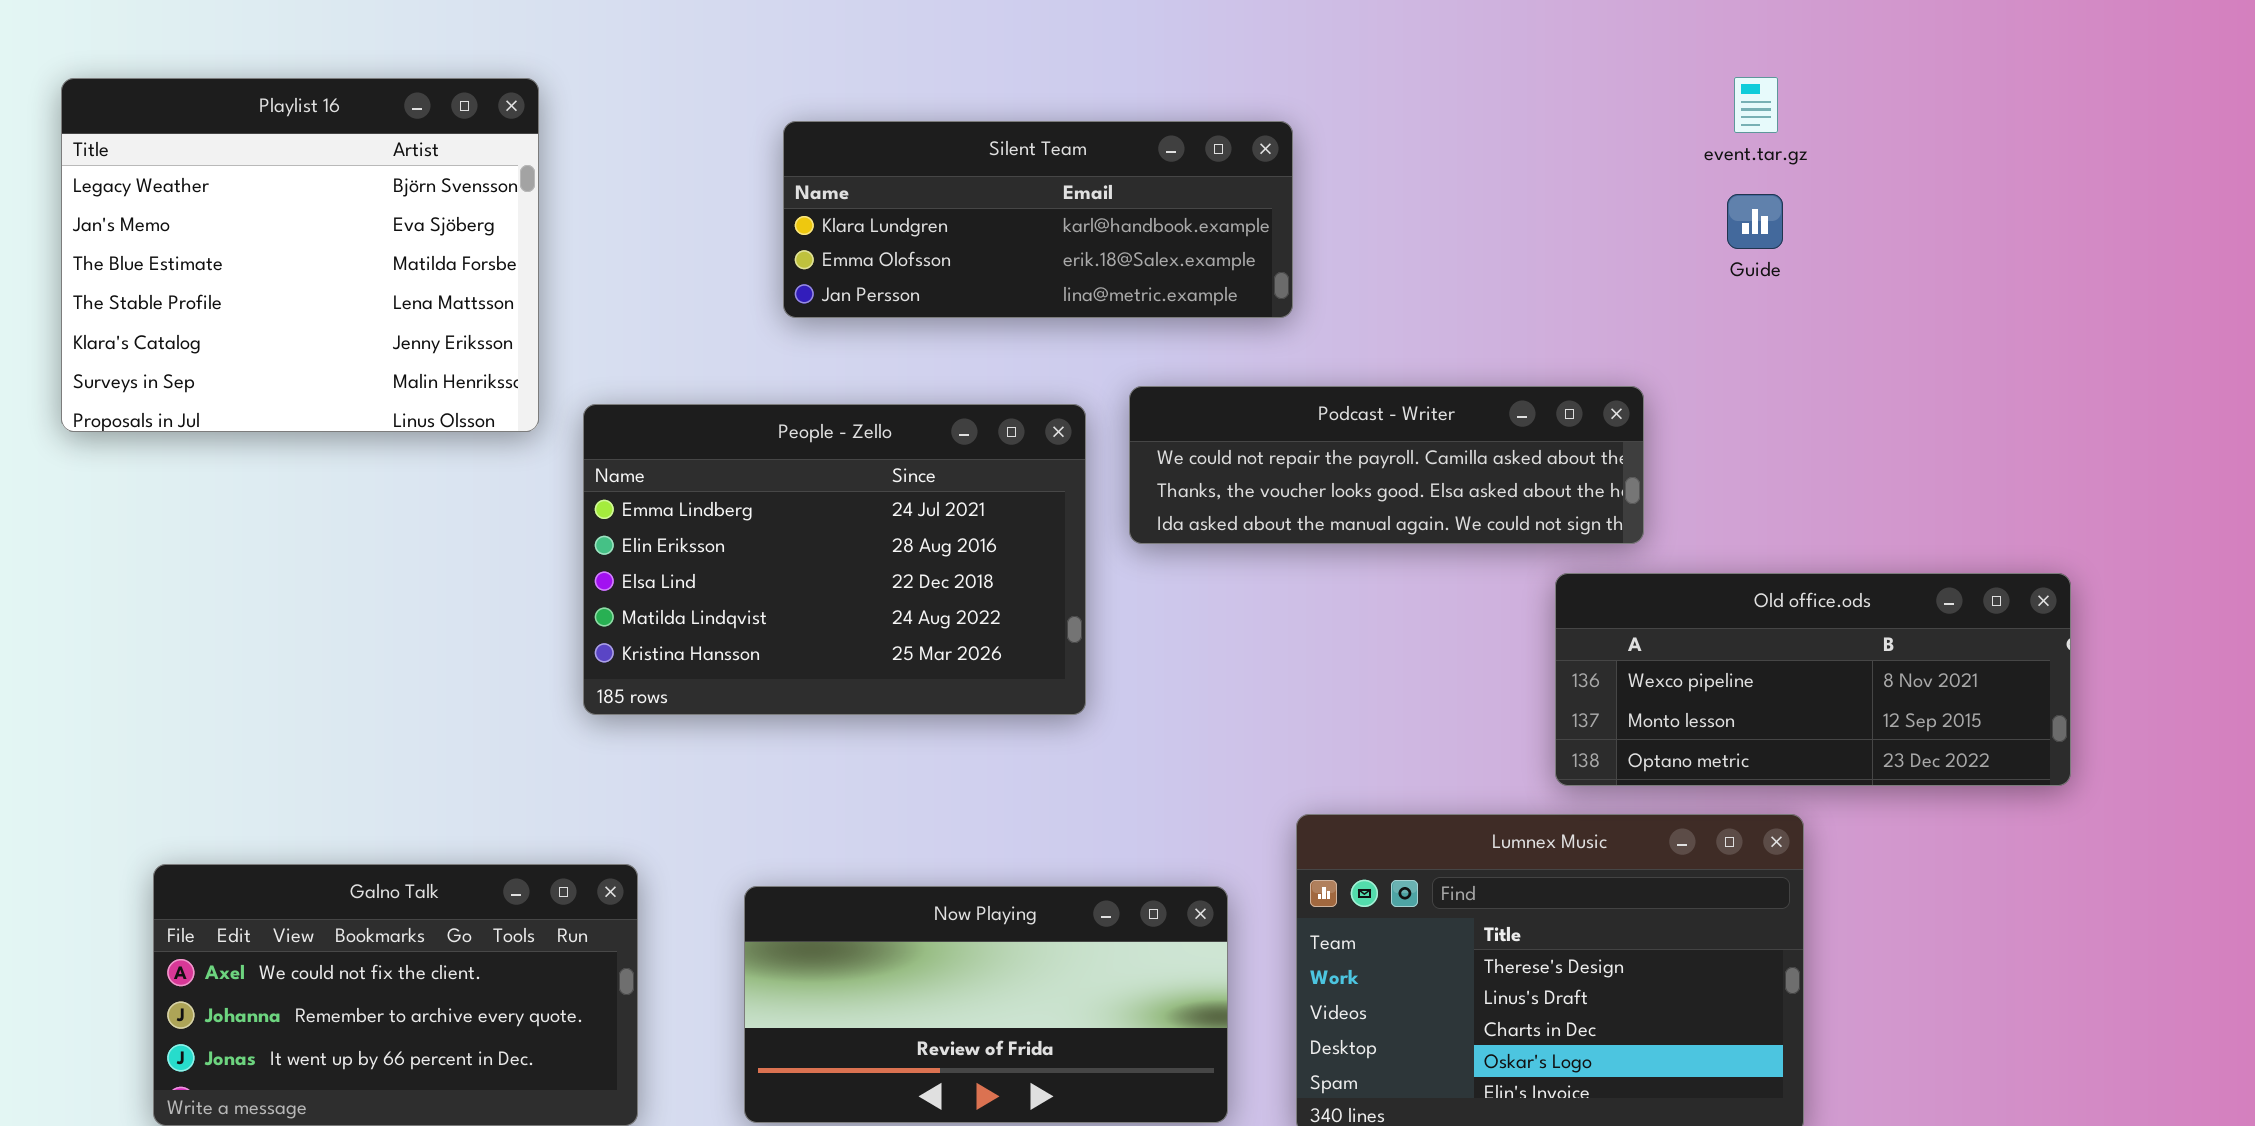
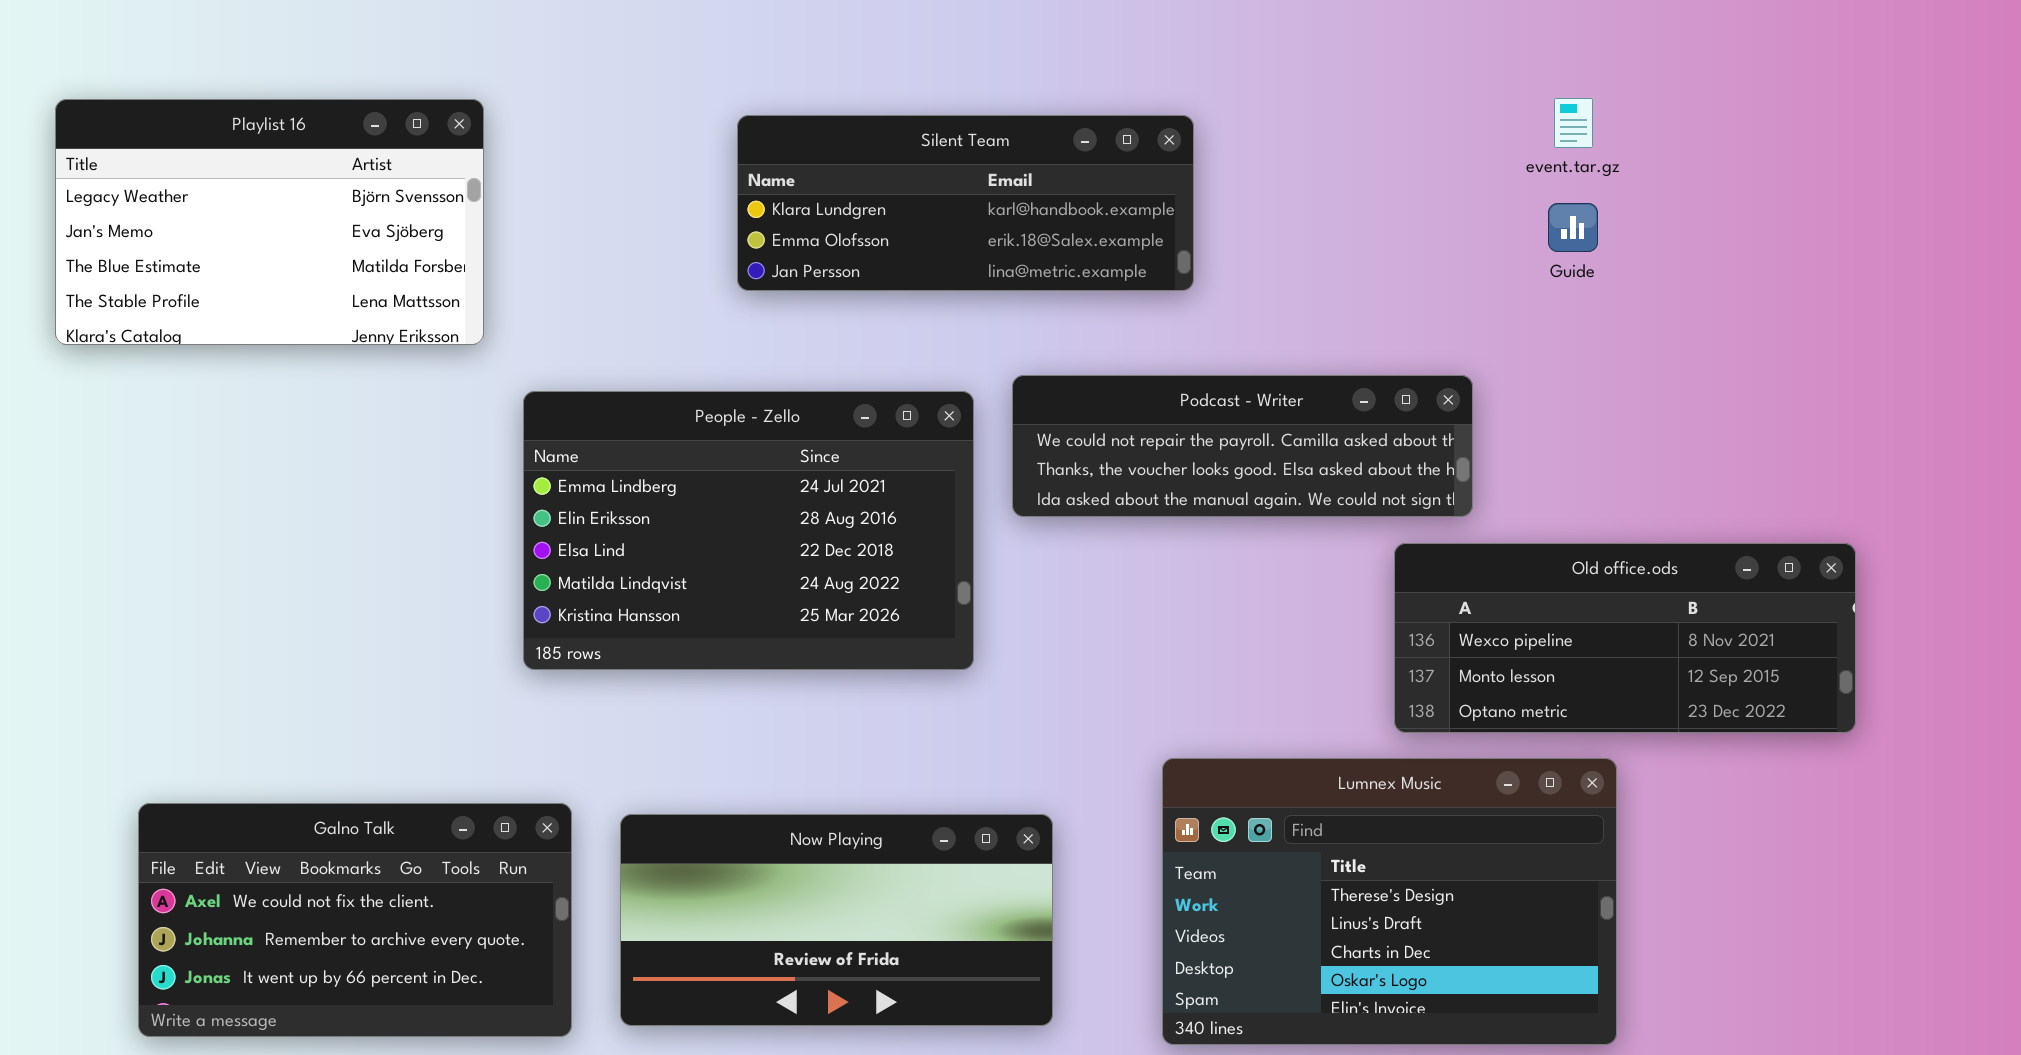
Playlist 16: [61,78,539,432] -> [55,99,484,345], resized
Silent Team: [783,121,1293,318] -> [737,115,1194,291], moved
Now Playing: [744,886,1228,1123] -> [620,814,1053,1026], moved

